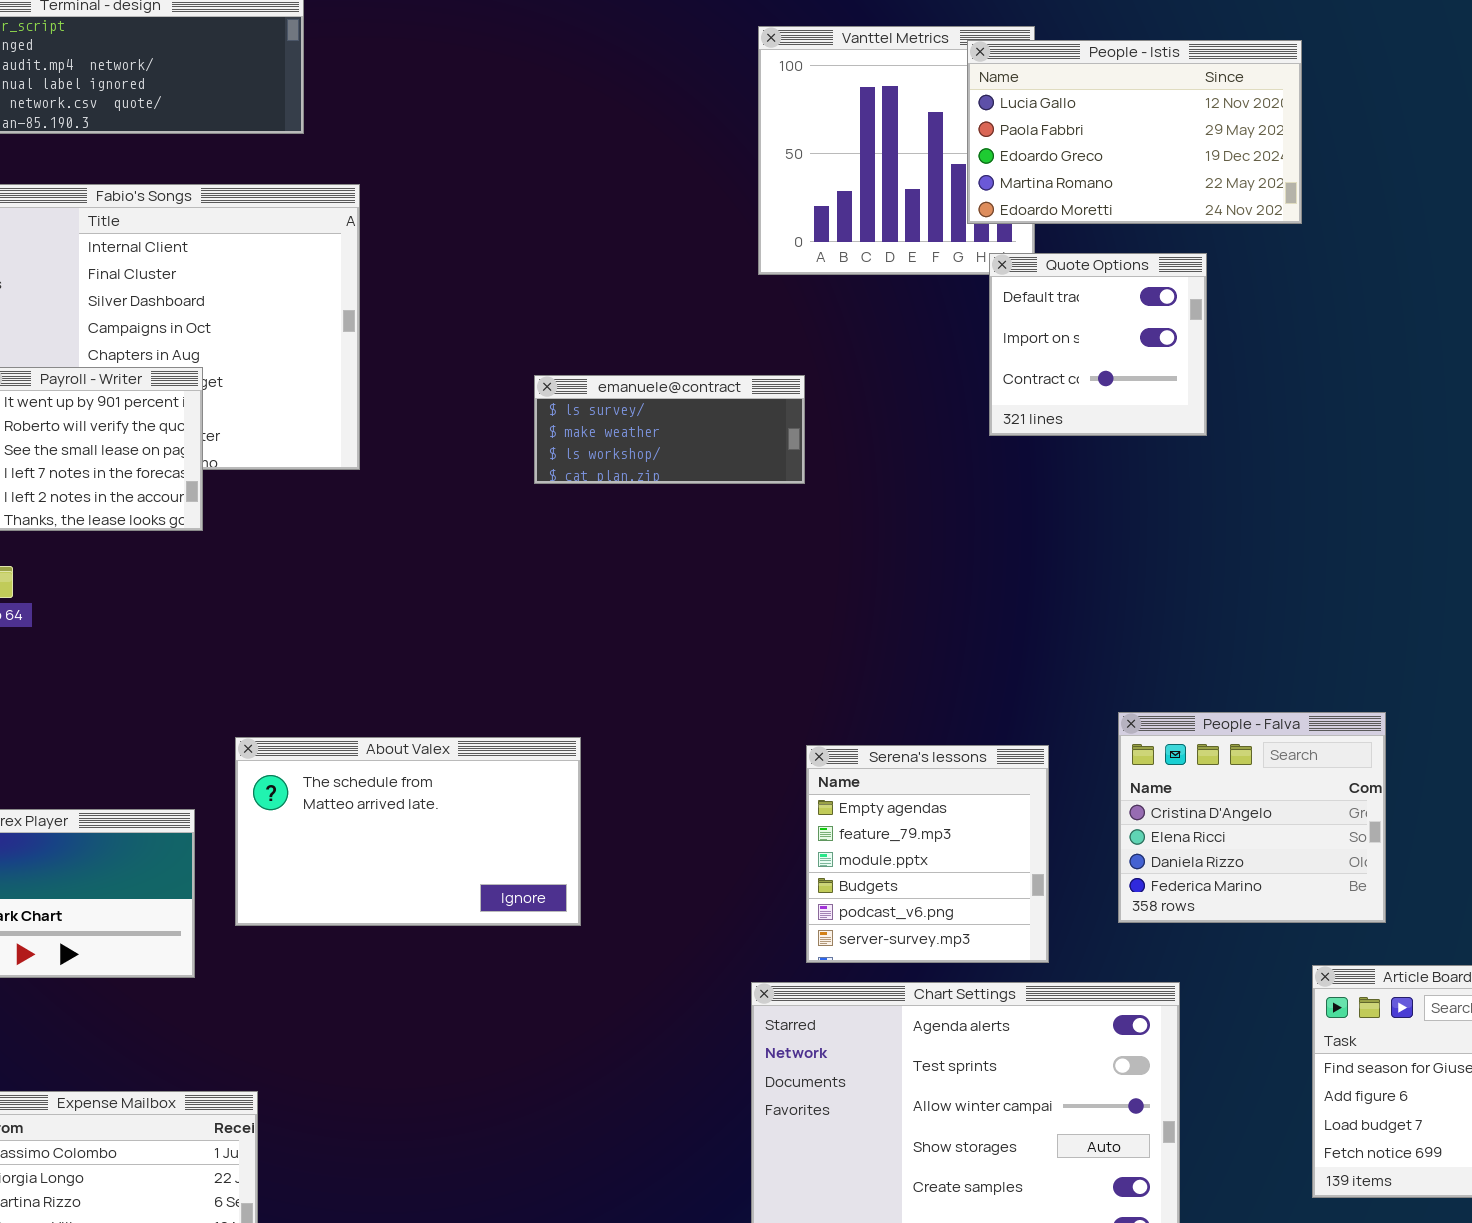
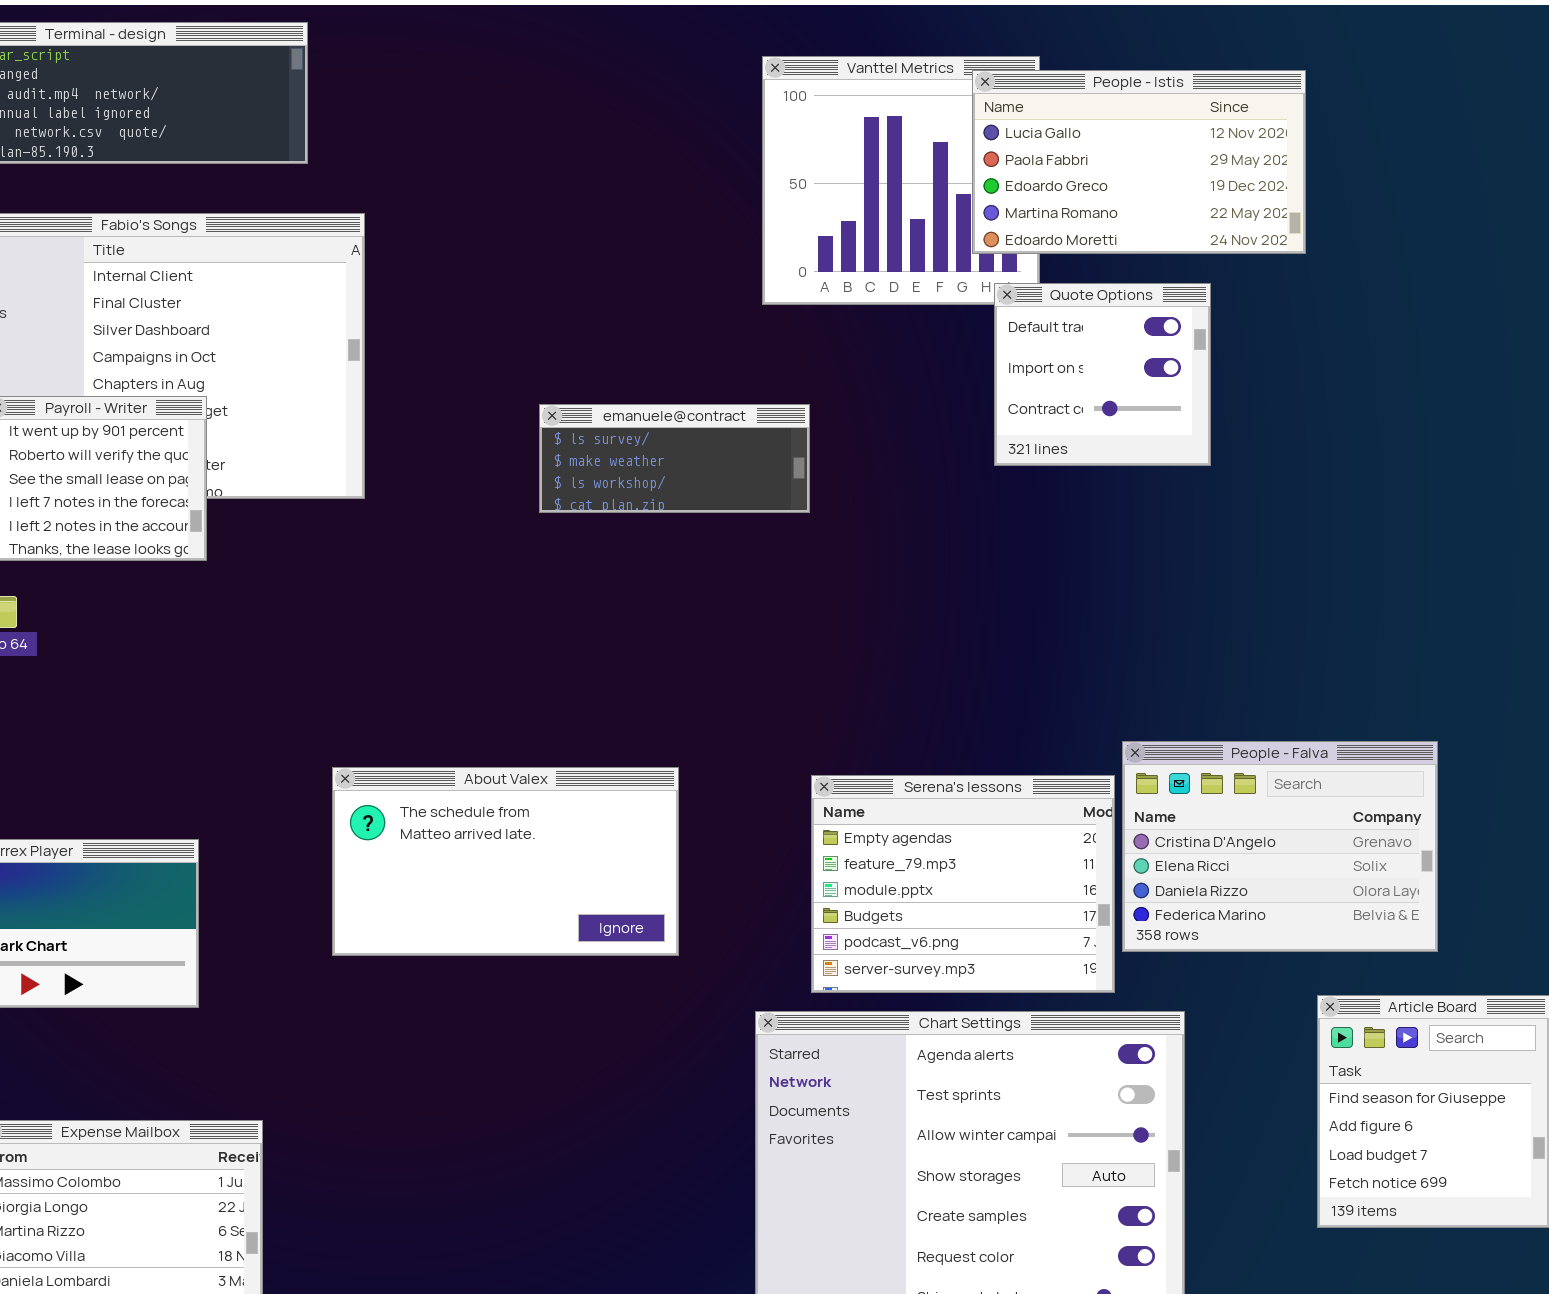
People - Falva: [1118,712,1386,923] -> [1122,741,1438,952], resized
About Valex: [235,737,581,926] -> [332,767,679,956], moved
Serena's lessons: [806,745,1049,963] -> [811,775,1115,993], resized

